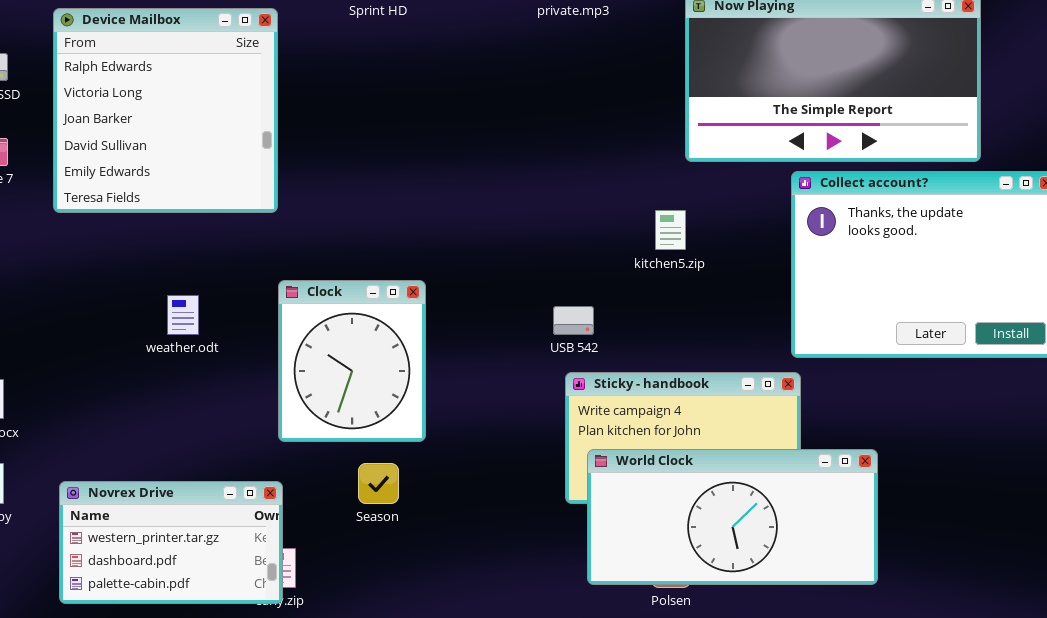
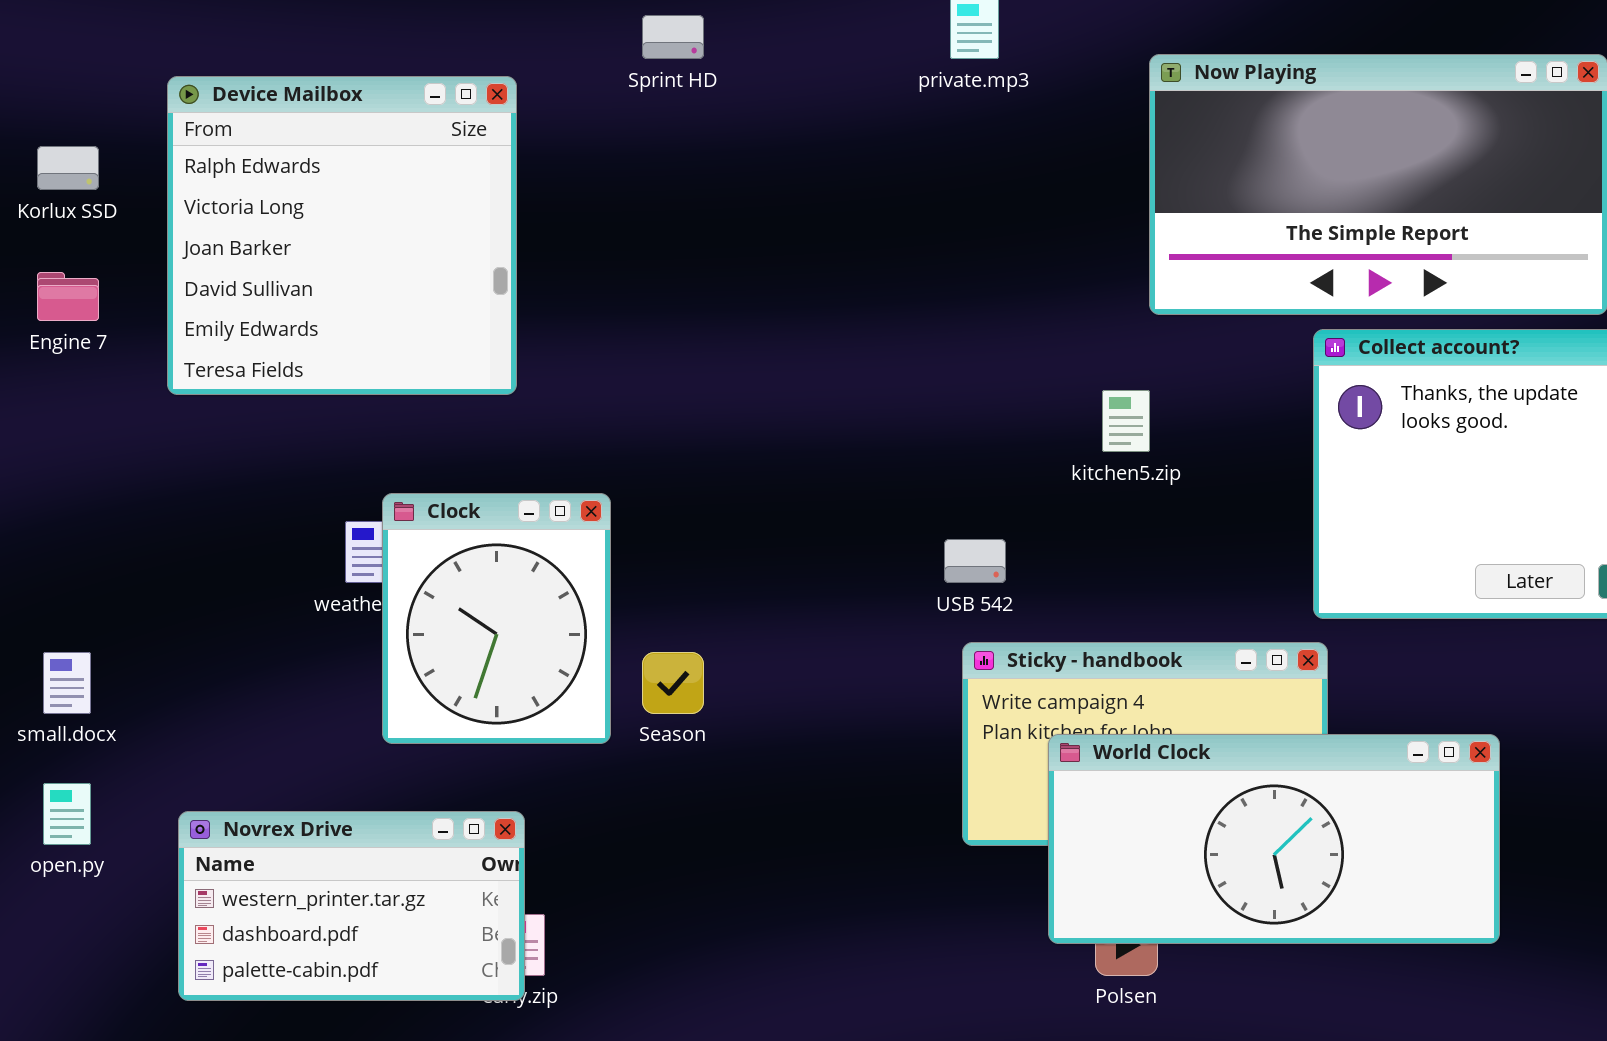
Clock: [278,280,426,442] -> [382,493,611,744], moved
World Clock: [587,449,878,585] -> [1048,734,1500,944], moved
Season: [358,463,399,504] -> [642,652,704,714], moved

